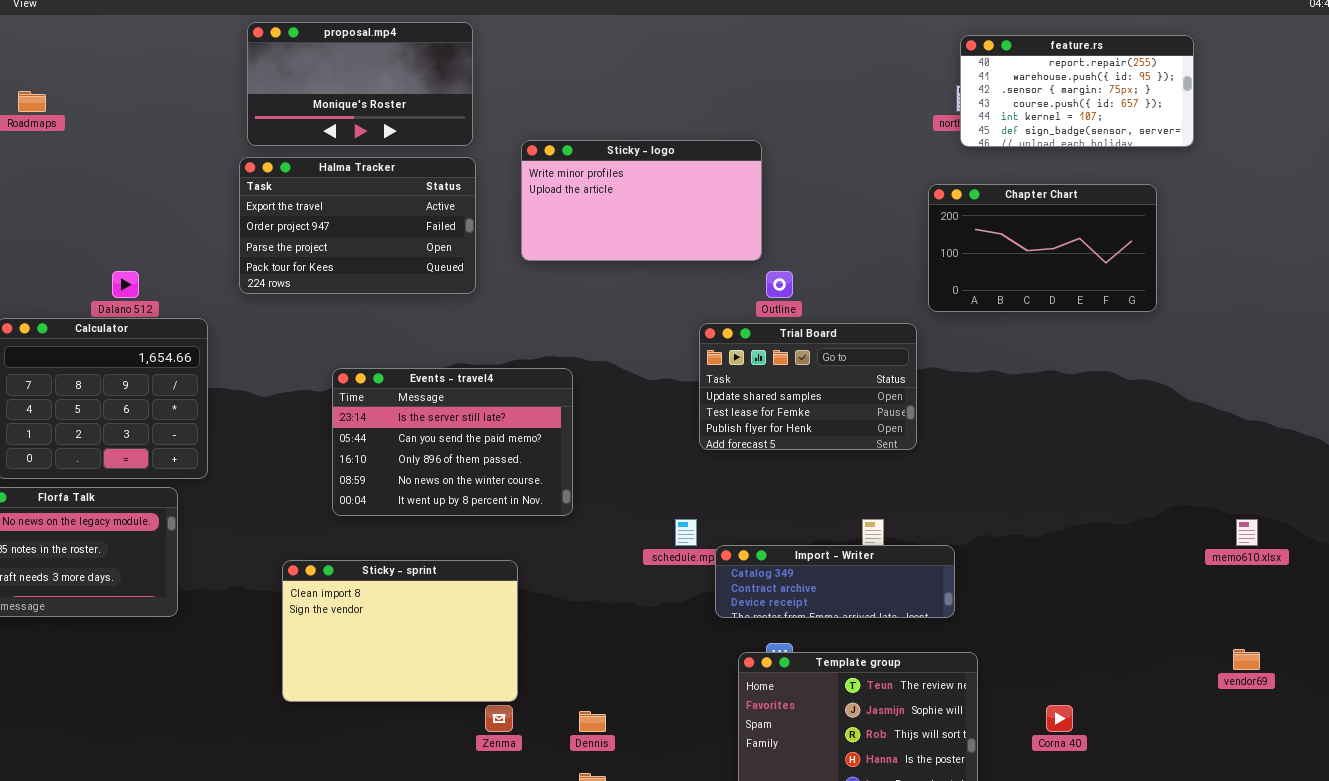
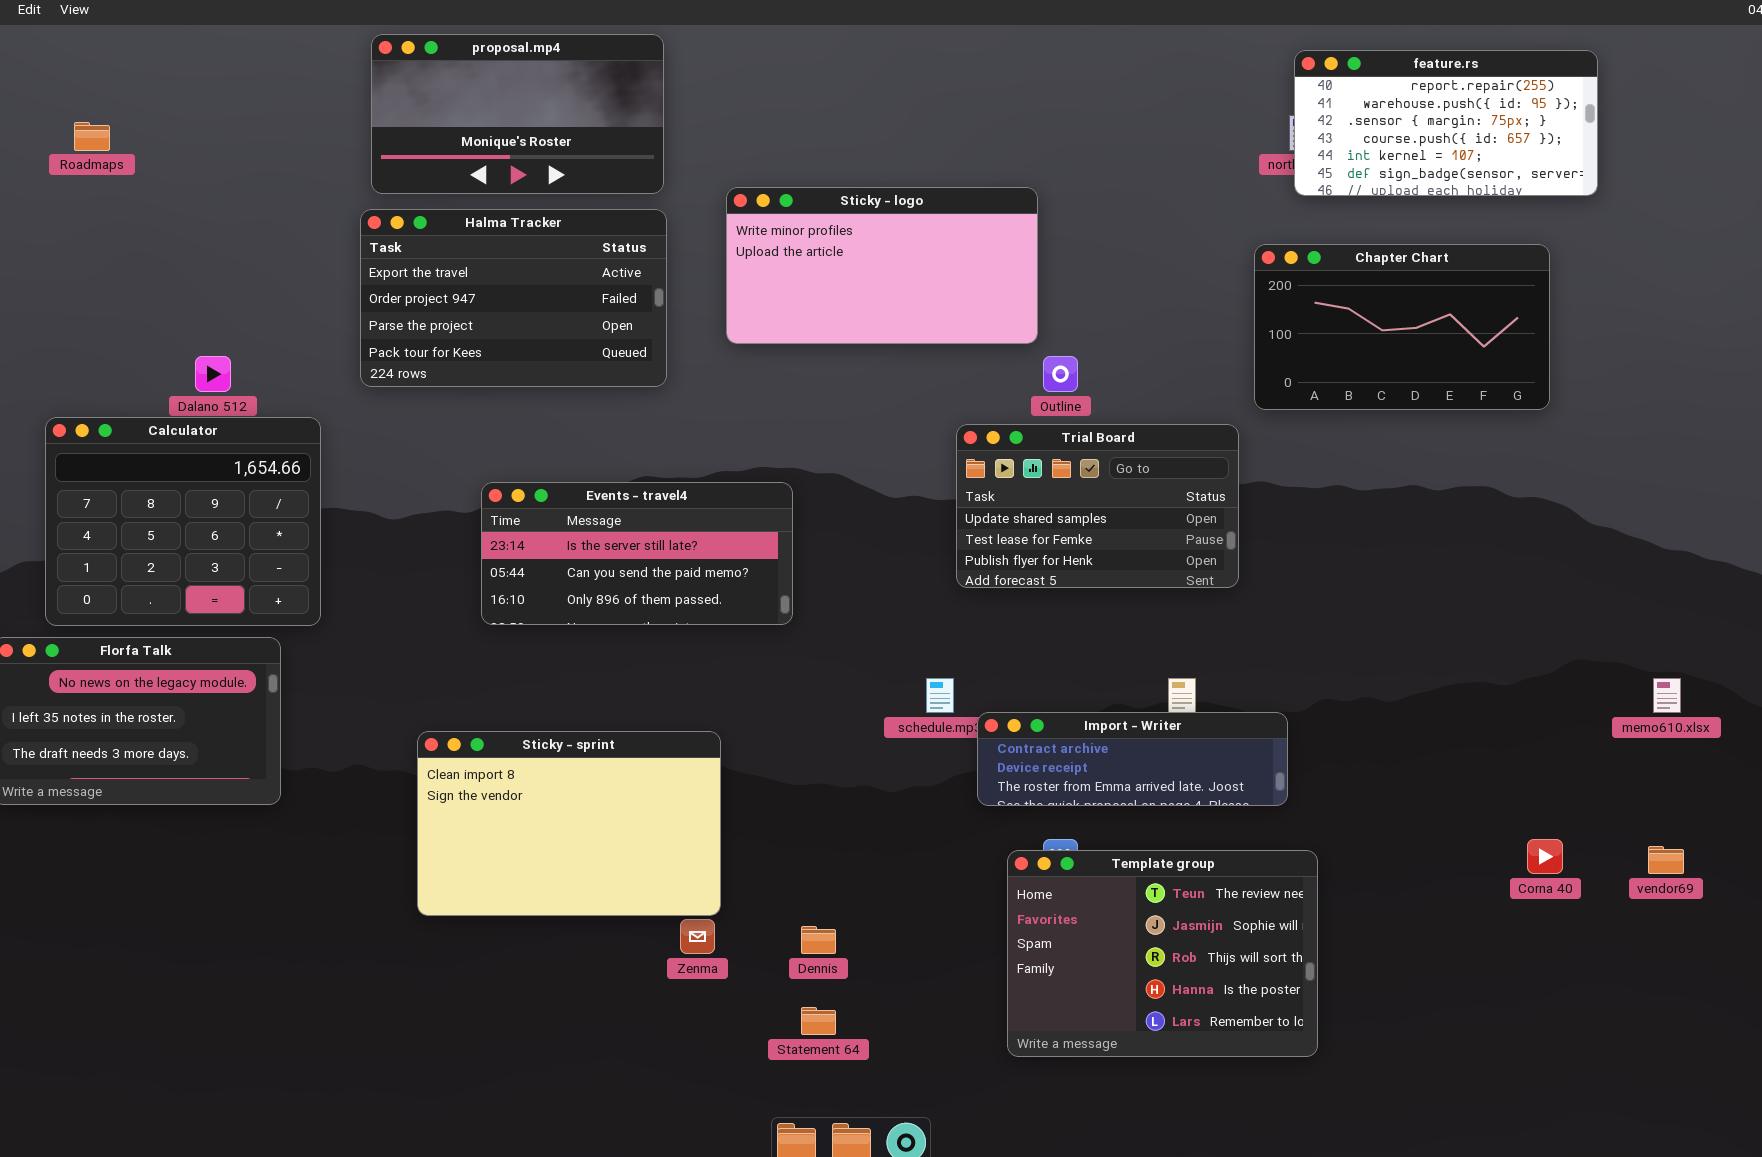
Events - travel4: [332,368,573,516] -> [481,482,793,625], resized
Import - Writer: [715,545,955,618] -> [977,712,1288,806], scrolled down 1 row
Corna 40: [1046,705,1073,732] -> [1527,839,1563,874], moved

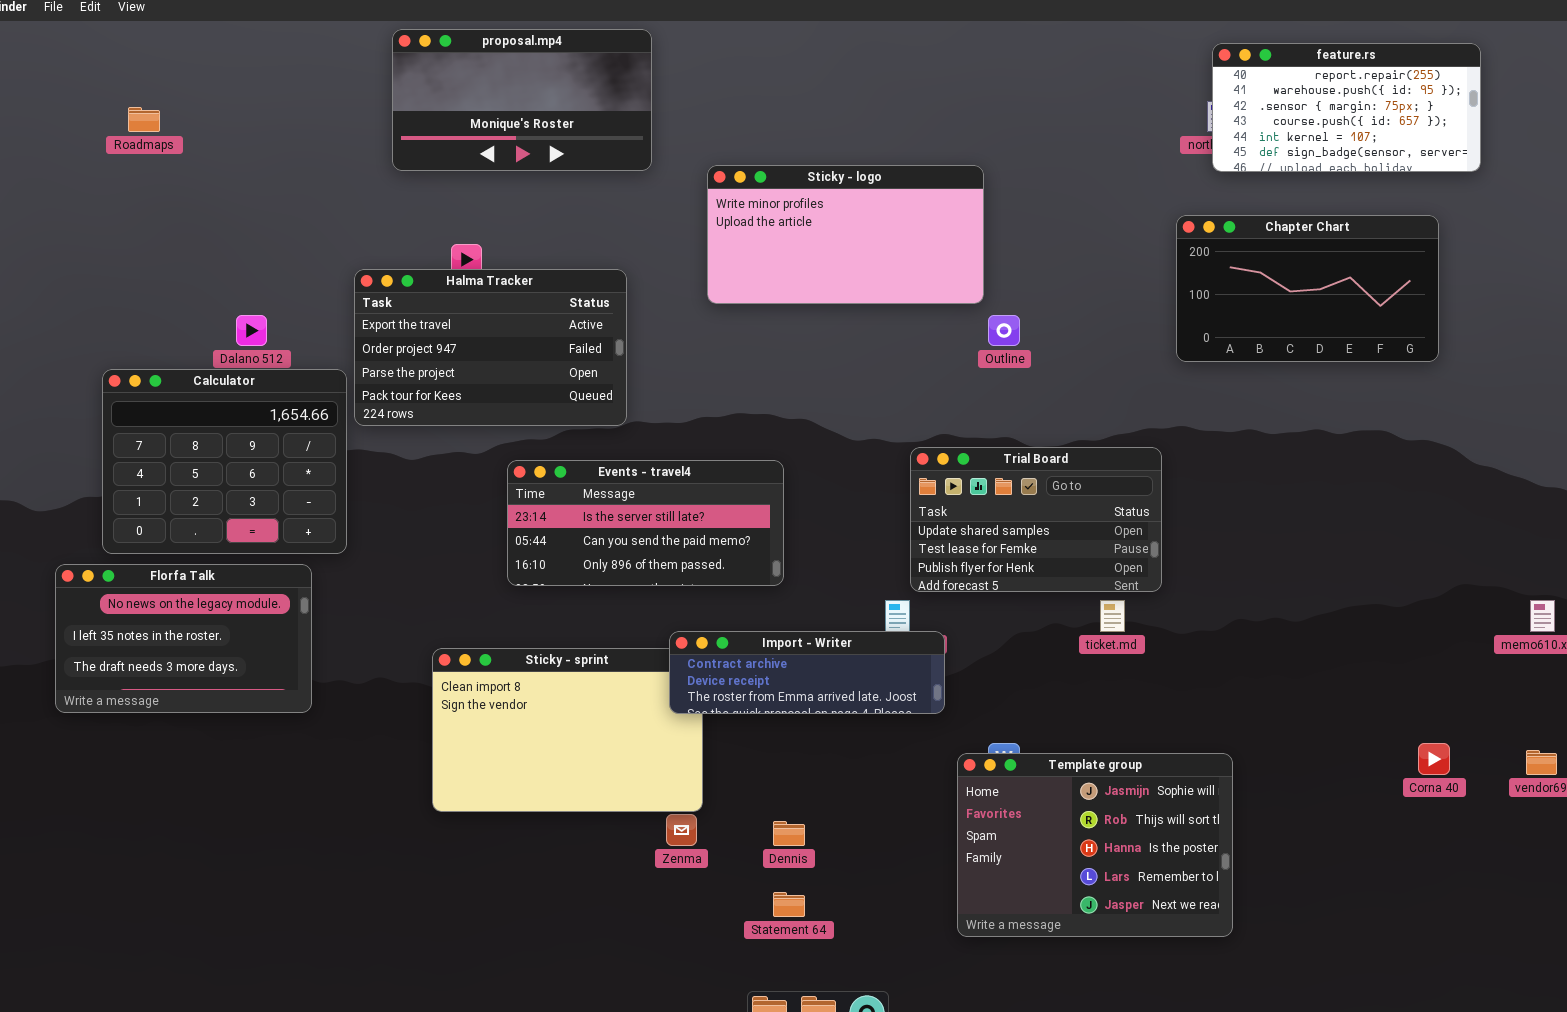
Halma Tracker: [360,209,667,387] -> [354,269,627,426], moved
Trial Board: [956,424,1239,588] -> [910,447,1162,592], moved
Events - travel4: [481,482,793,625] -> [507,460,784,586], moved
Import - Writer: [977,712,1288,806] -> [669,631,945,714], moved
Template group: [1007,850,1318,1057] -> [957,753,1233,937], scrolled down 1 row

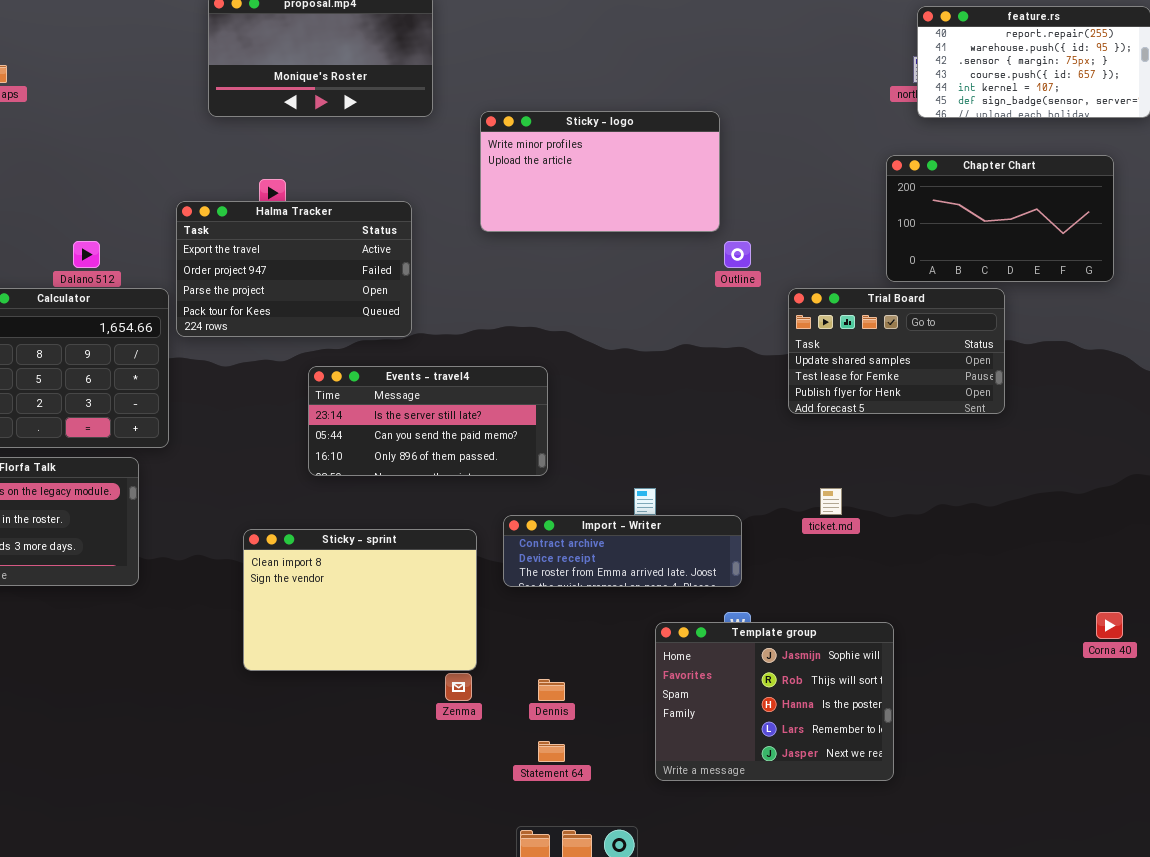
Trial Board: [910,447,1162,592] -> [788,288,1005,414], moved
Import - Writer: [669,631,945,714] -> [503,515,742,587], moved
Template group: [957,753,1233,937] -> [655,622,894,781], moved

